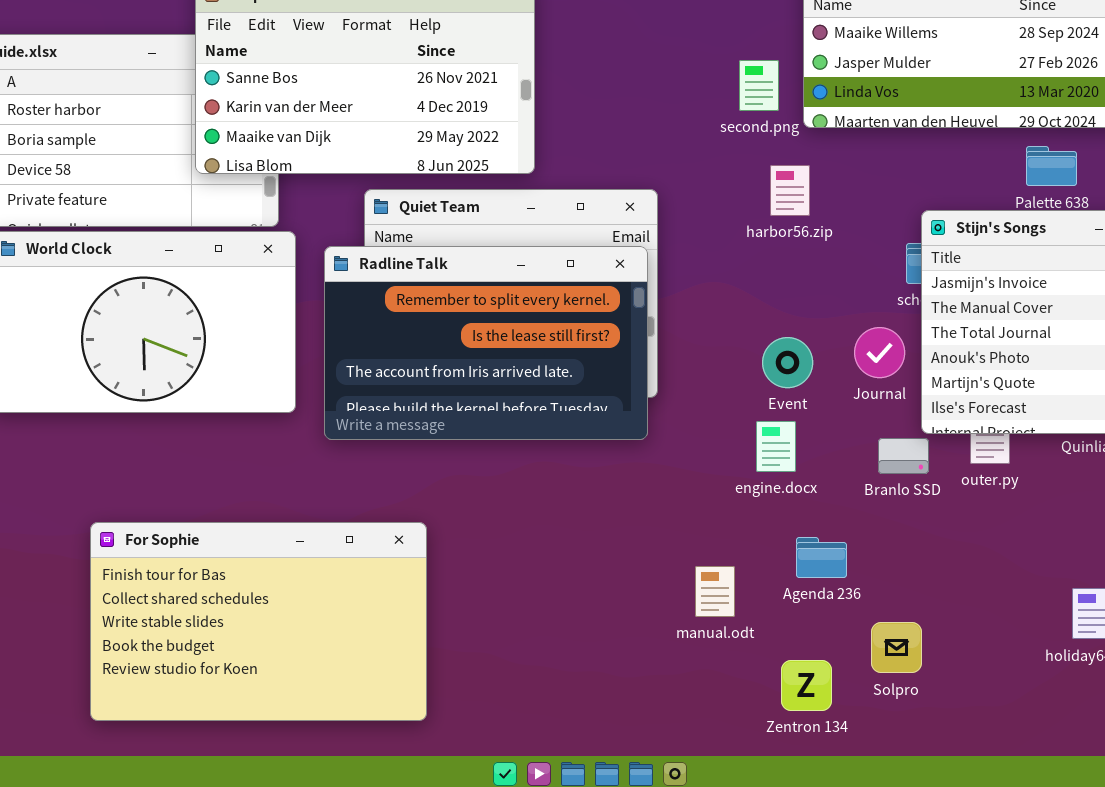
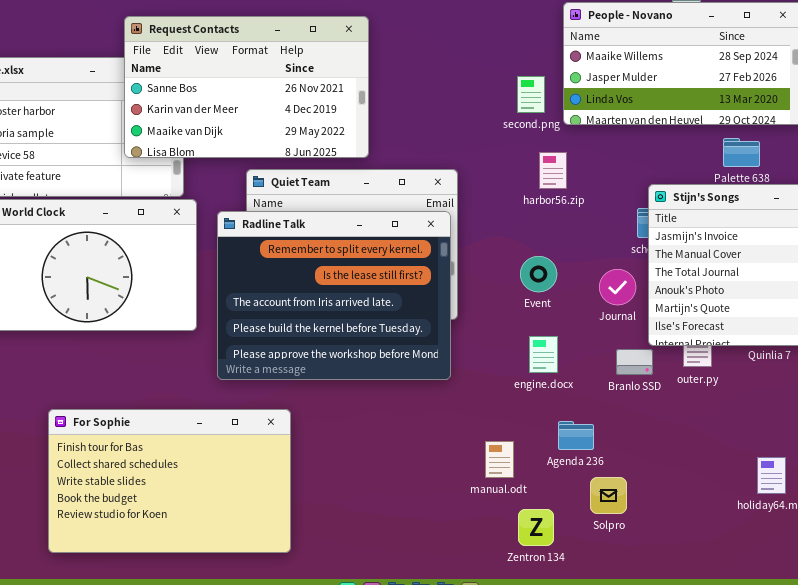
Radline Talk: [324,246,648,440] -> [217,211,451,380], resized
Event: [762,337,813,388] -> [520,256,557,292], moved
Solpro: [871,622,922,673] -> [590,477,627,514], moved
Zentron 134: [781,660,832,711] -> [518,509,554,546], moved

